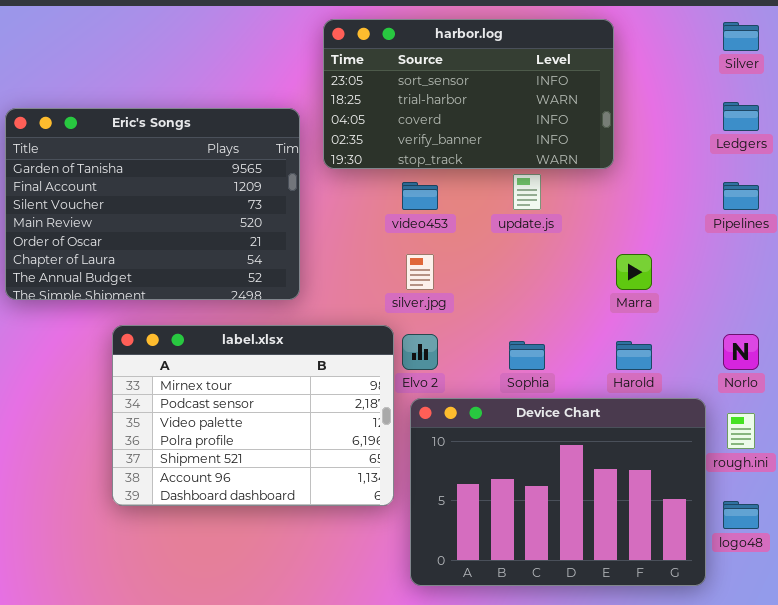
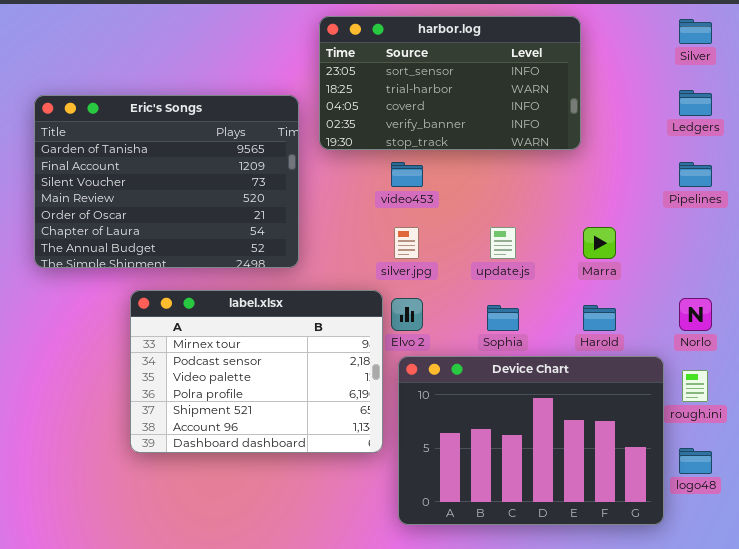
update.js: [513,174,541,210] -> [490,227,516,259], moved

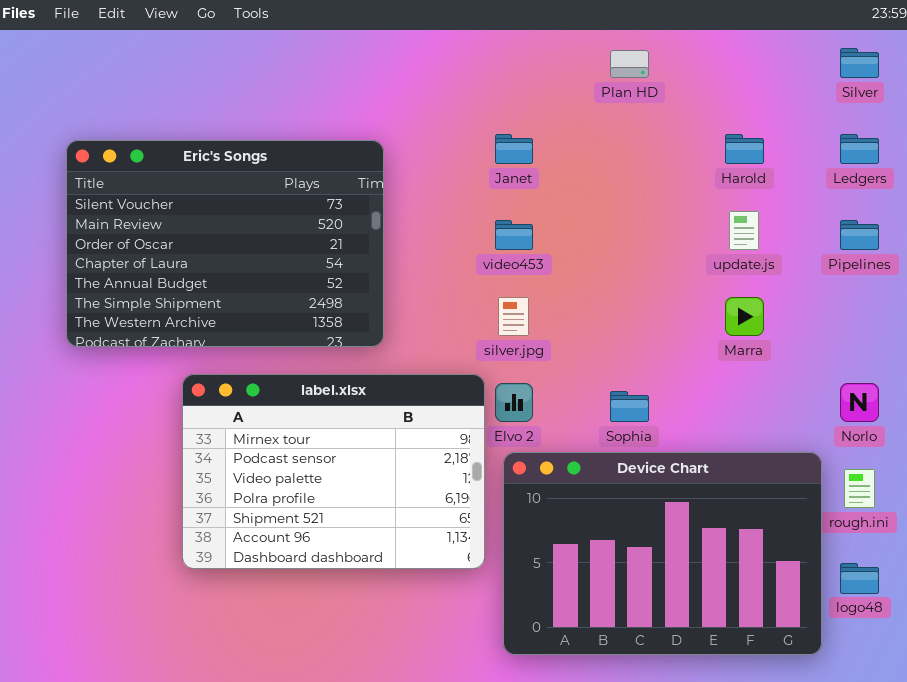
harbor.log: [319,16,581,150] -> none, closed
Eric's Songs: [34,95,299,268] -> [66,140,384,347], scrolled down 2 rows
update.js: [490,227,516,259] -> [729,211,759,250], moved
Harold: [583,305,616,331] -> [725,134,764,164], moved

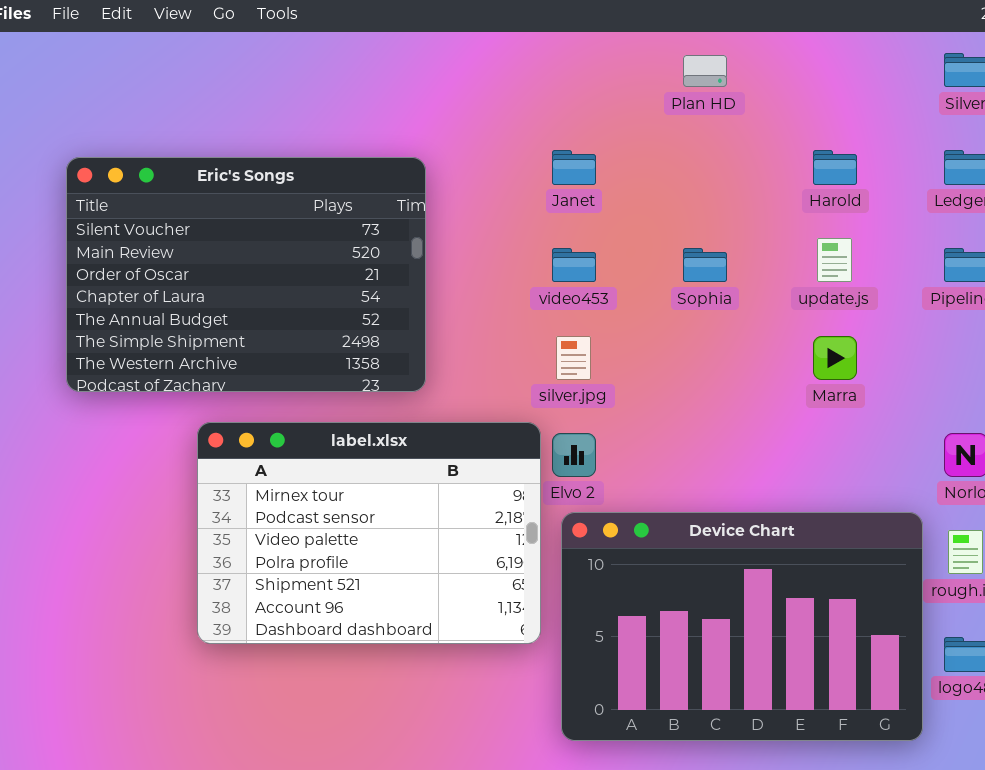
Sophia: [610,391,649,422] -> [683,248,727,282], moved

